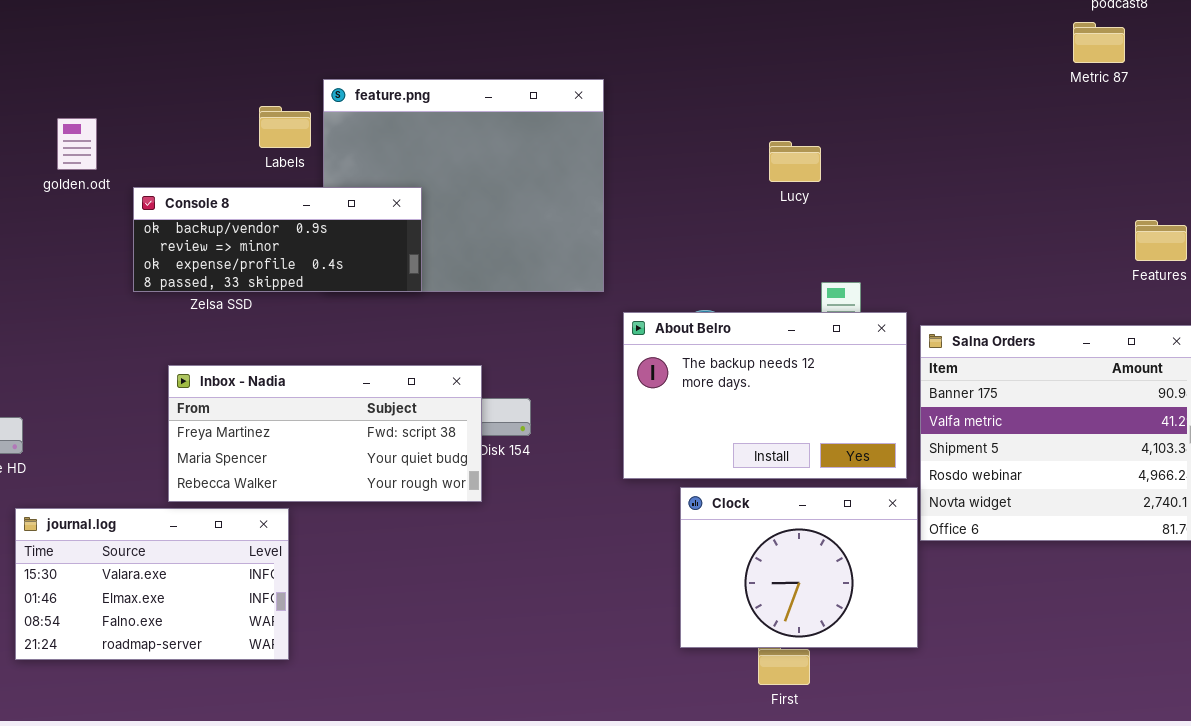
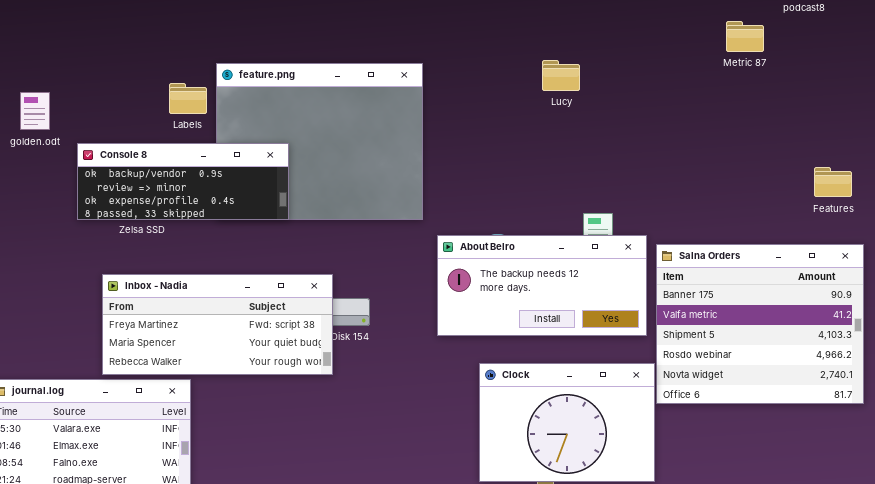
Metric 87: [1073,22,1125,63] -> [726,21,764,52], moved
Lucy: [769,141,821,182] -> [542,60,580,91], moved
About Belro: [623,312,907,479] -> [437,235,647,336], resized

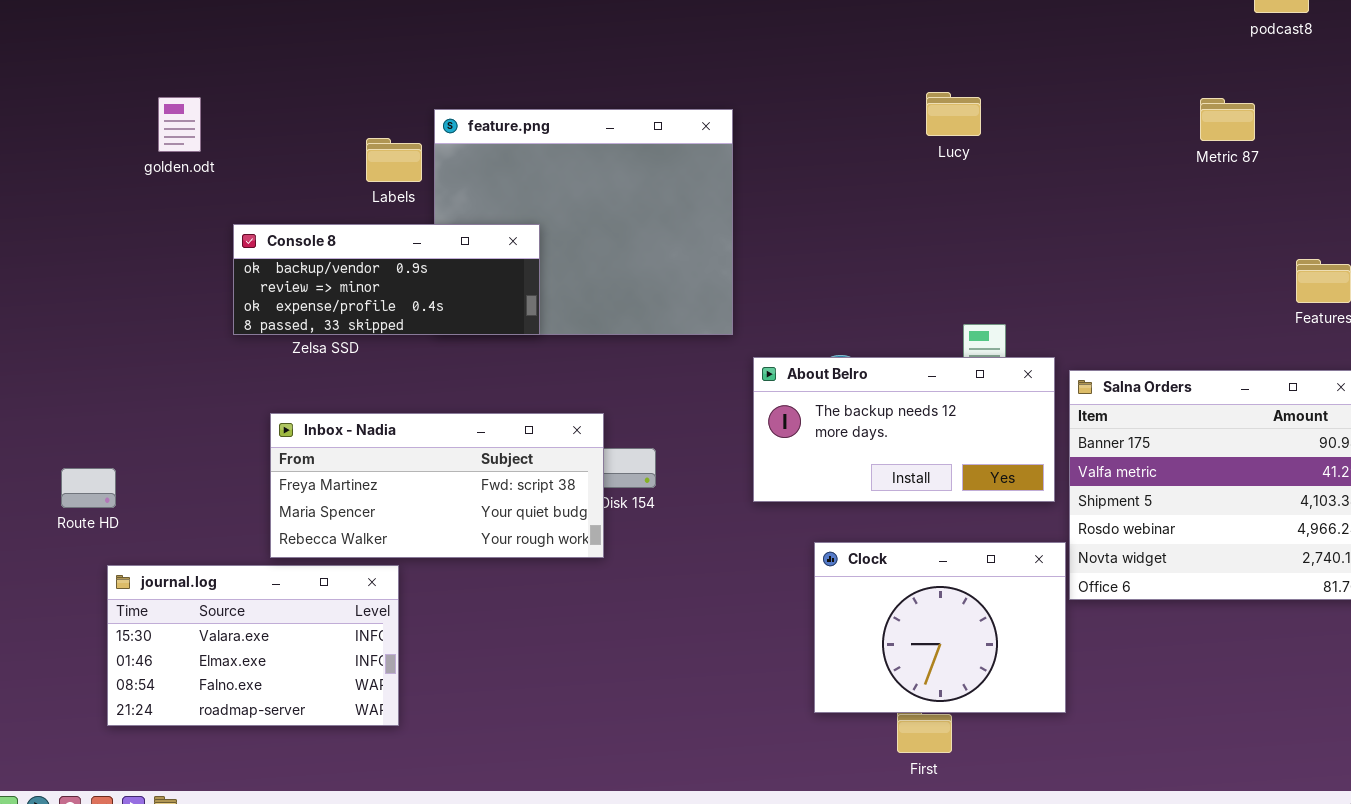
Metric 87: [726,21,764,52] -> [1200,98,1255,141], moved
Lucy: [542,60,580,91] -> [926,92,981,136], moved
golden.odt: [20,92,50,130] -> [158,97,201,152], moved

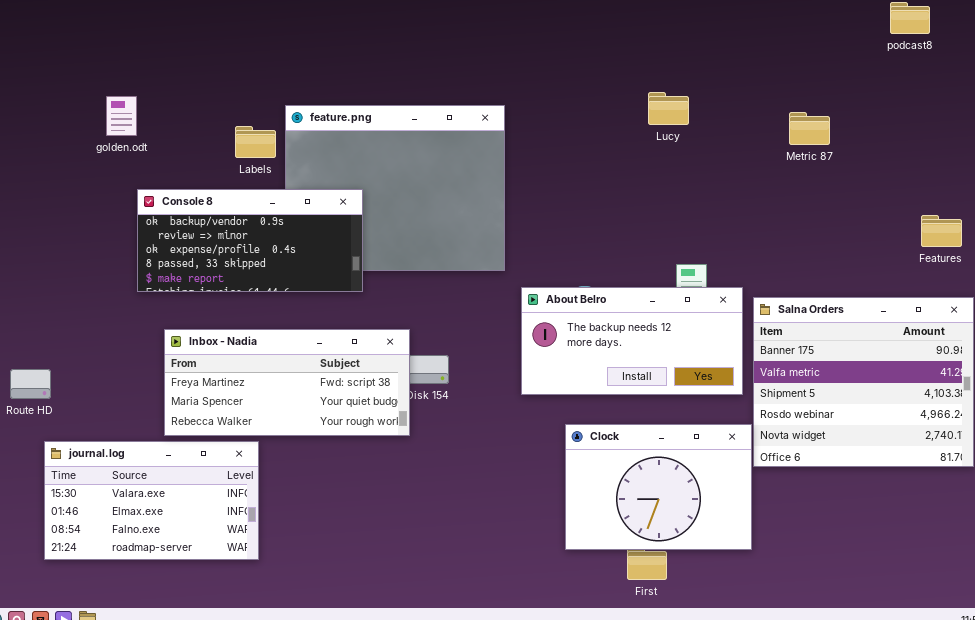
golden.odt: [158,97,201,152] -> [106,96,137,136], moved
Metric 87: [1200,98,1255,141] -> [789,112,830,145], moved
Console 8: [233,224,540,335] -> [137,189,363,292], resized

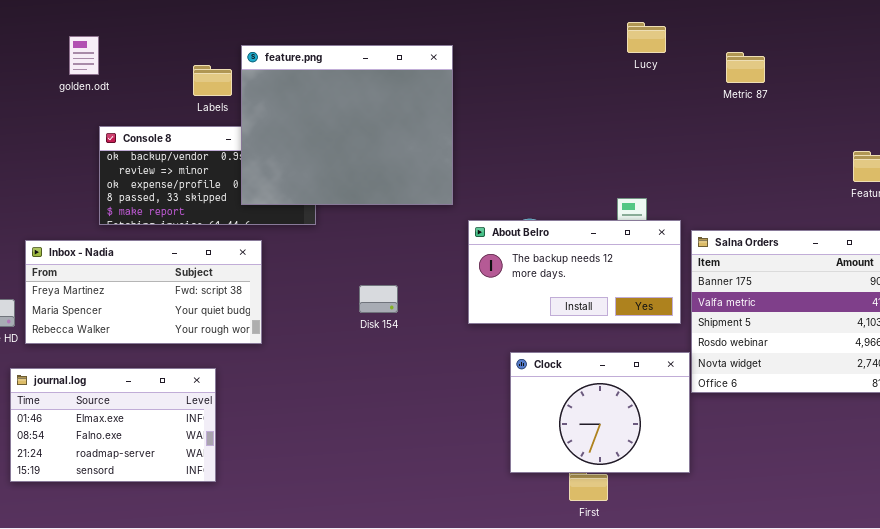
Lucy: [648,92,689,125] -> [627,22,666,53], moved
feature.png: [285,105,505,271] -> [241,45,453,205], raised
Inbox - Nadia: [164,329,410,436] -> [25,240,262,344], moved
journal.log: [44,441,259,560] -> [10,368,216,482], scrolled down 1 row

